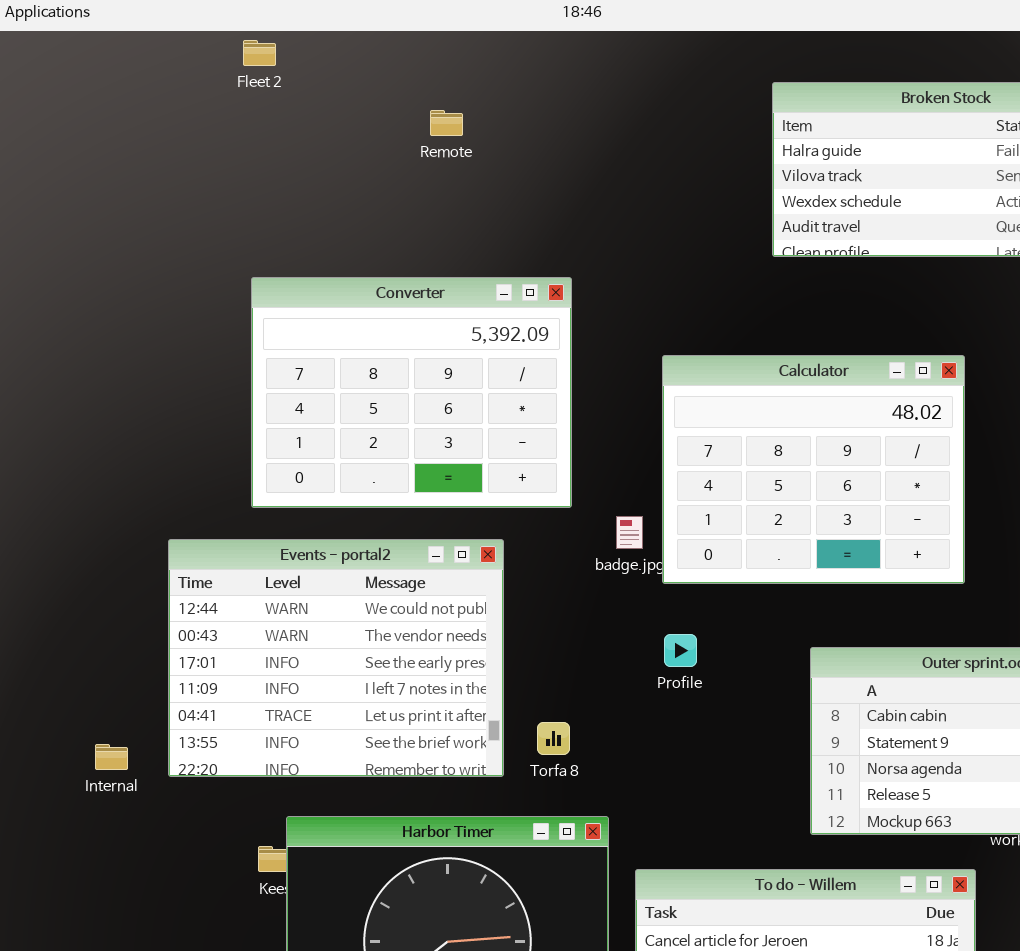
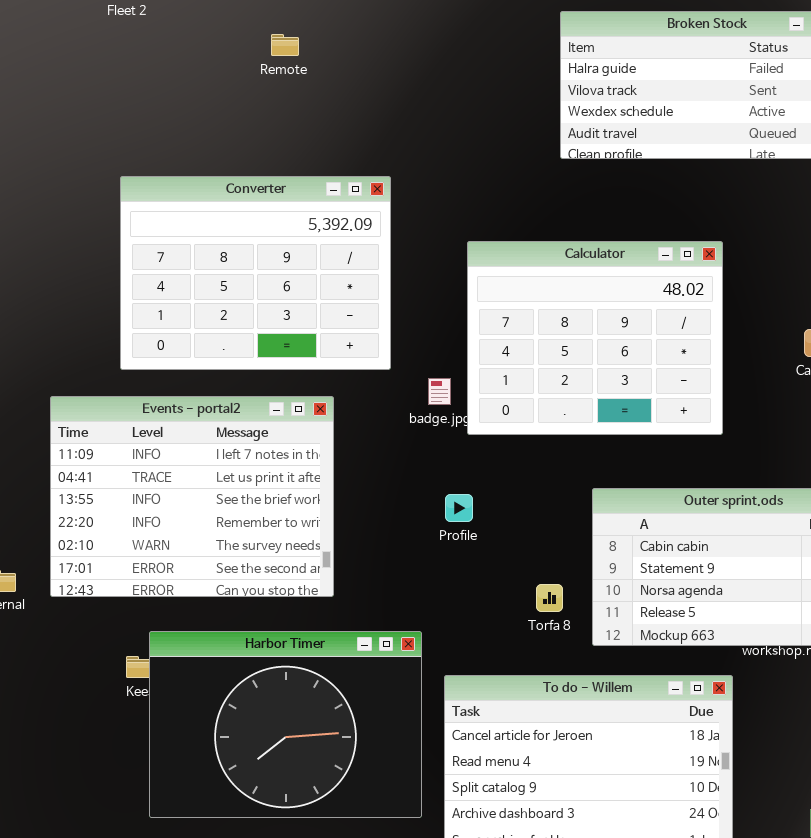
Events - portal2: [168,539,504,777] -> [50,396,334,597], scrolled down 3 rows
Profile: [664,634,697,667] -> [445,494,473,522], moved
Torfa 8: [537,722,570,755] -> [536,584,563,612], moved

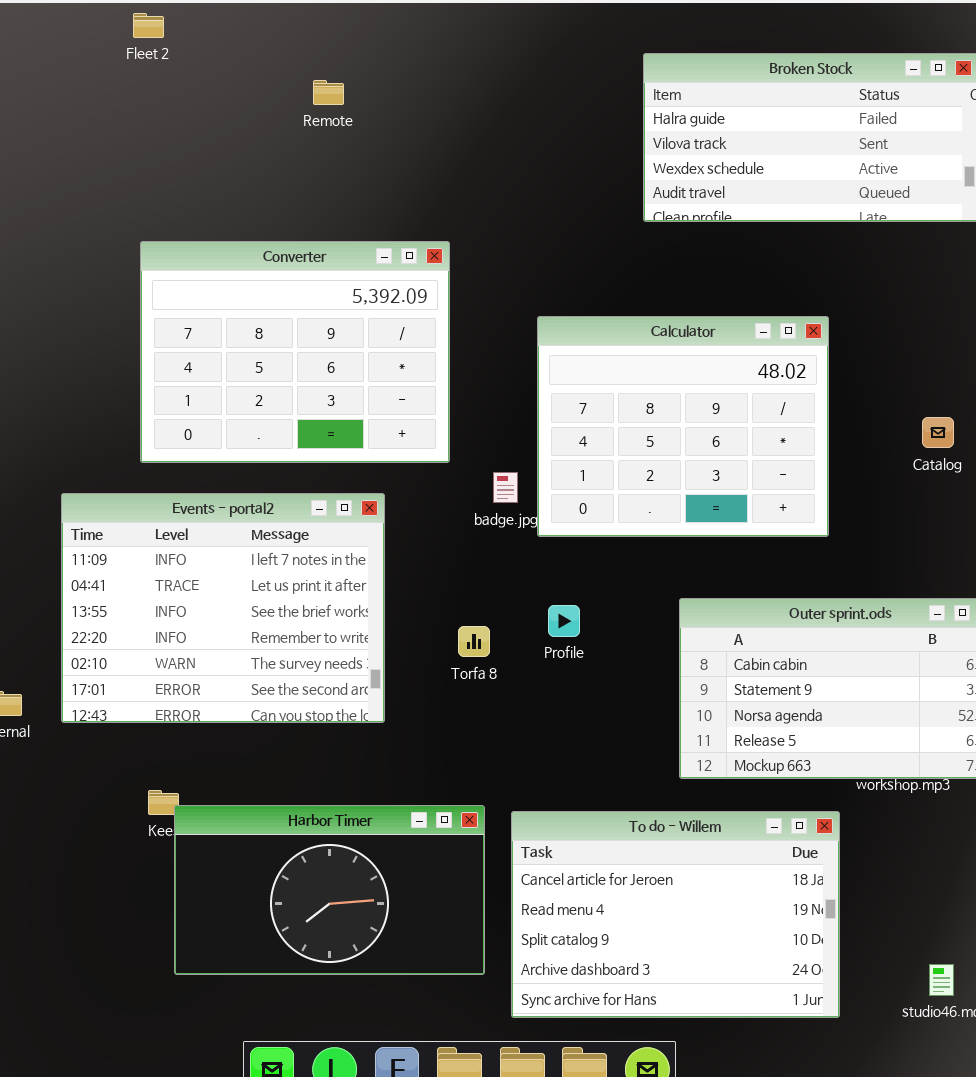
Profile: [445,494,473,522] -> [548,605,580,637], moved
Torfa 8: [536,584,563,612] -> [458,626,490,657], moved
Harbor Timer: [149,631,422,818] -> [174,805,485,975], resized

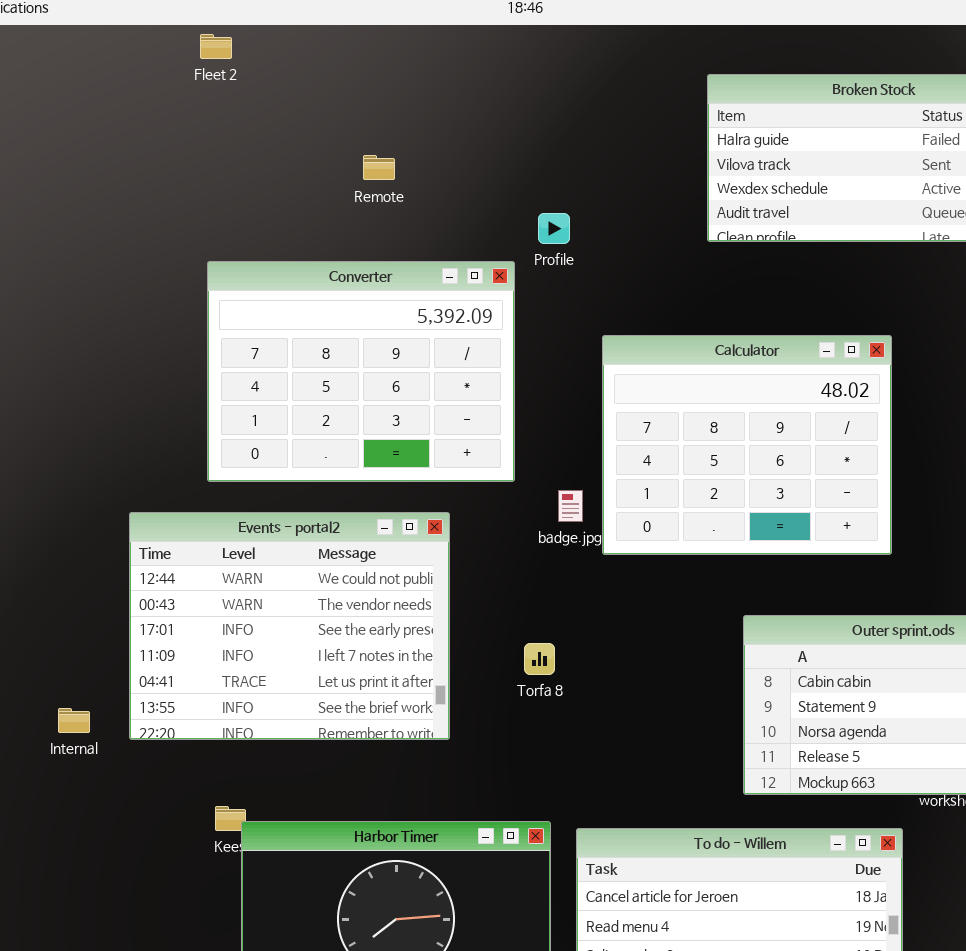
Remote: [313,80,344,105] -> [363,155,395,180], moved
Events - portal2: [61,493,385,723] -> [129,512,450,740], scrolled up 3 rows
Profile: [548,605,580,637] -> [538,213,570,244], moved

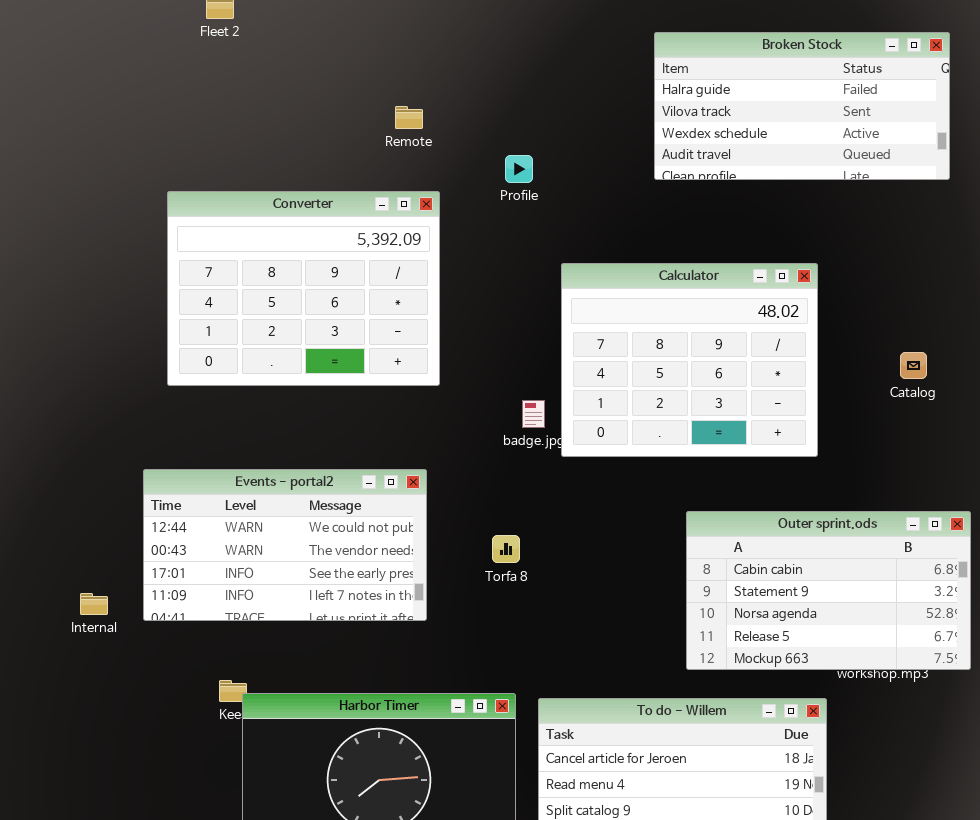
Remote: [363,155,395,180] -> [395,106,423,129], moved
Converter: [207,261,515,482] -> [167,191,440,386], moved
Events - portal2: [129,512,450,740] -> [143,469,427,621], resized

